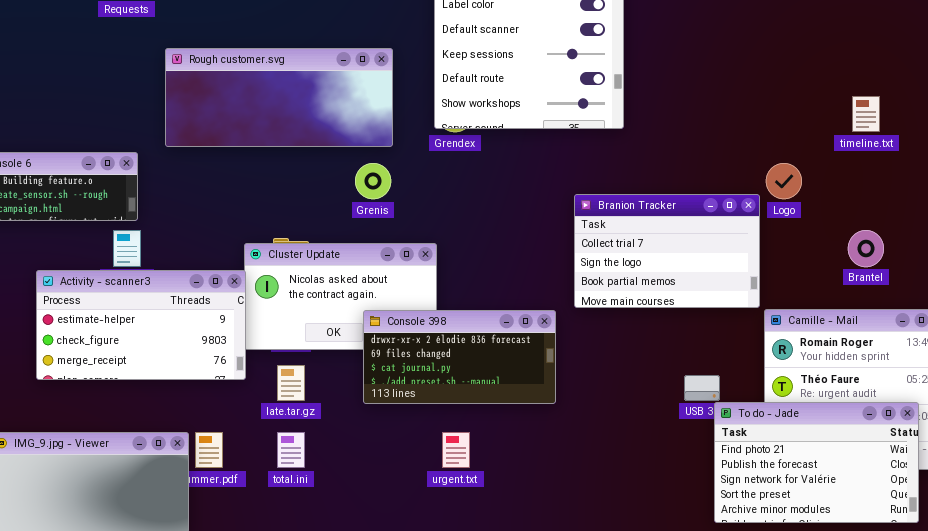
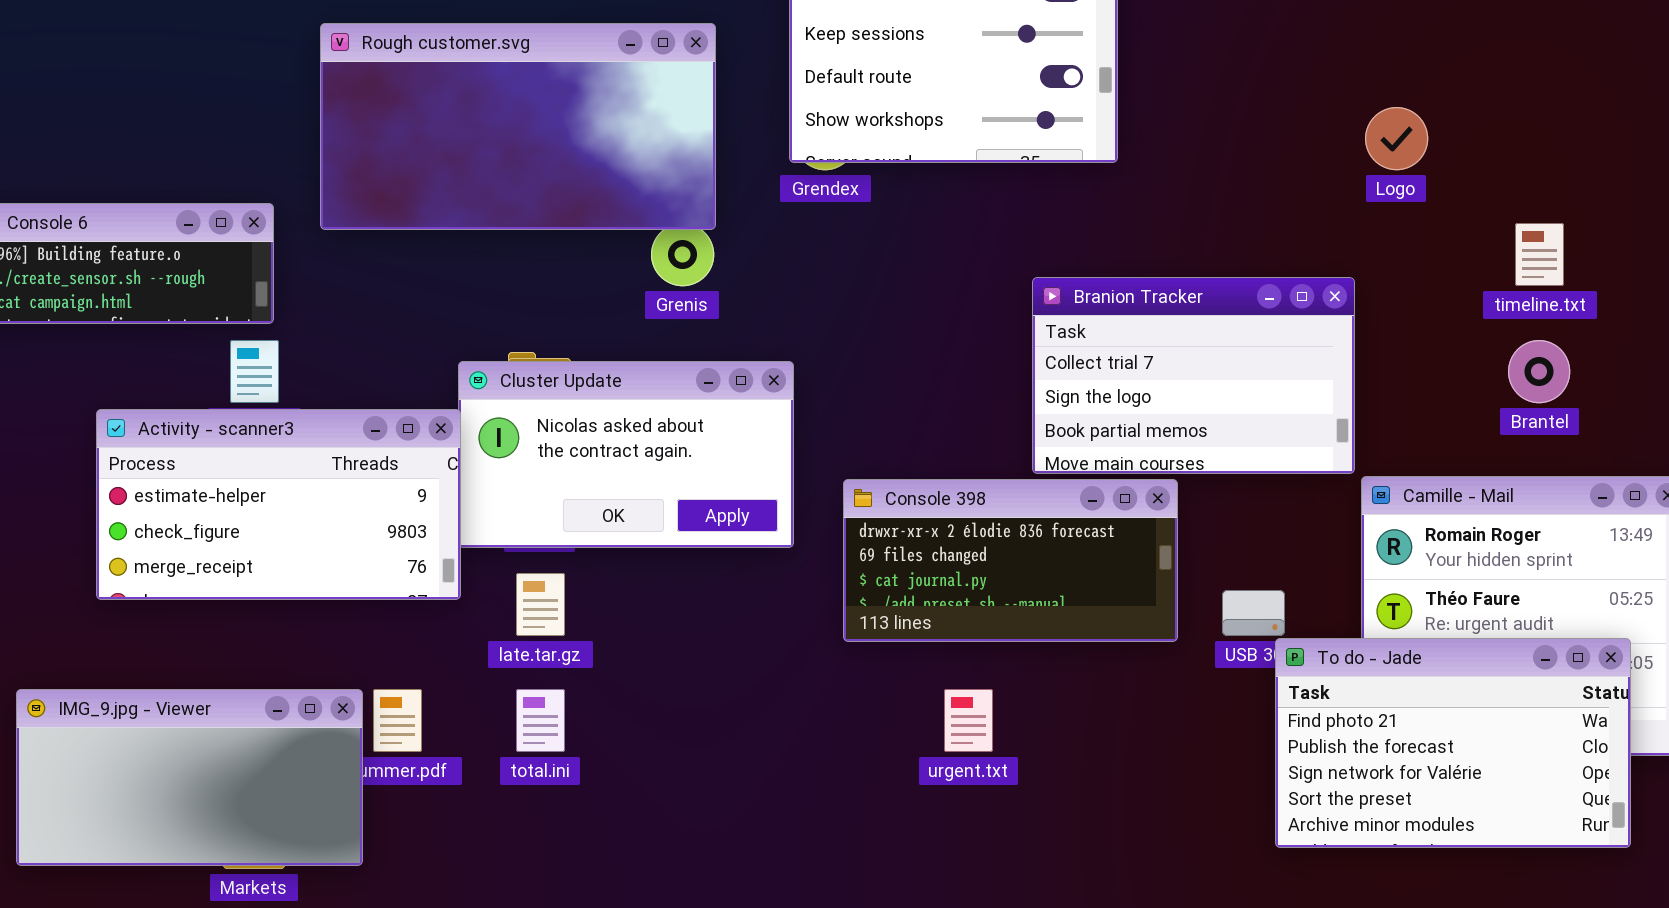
Rough customer.svg: [165,48,393,147] -> [320,23,716,230], resized
timeline.txt: [852,96,880,132] -> [1515,223,1564,286], moved
Logo: [766,163,802,199] -> [1365,107,1428,170], moved
Console 398: [363,310,556,404] -> [843,479,1178,642], moved
urgent.txt: [442,432,470,468] -> [944,689,993,752], moved

